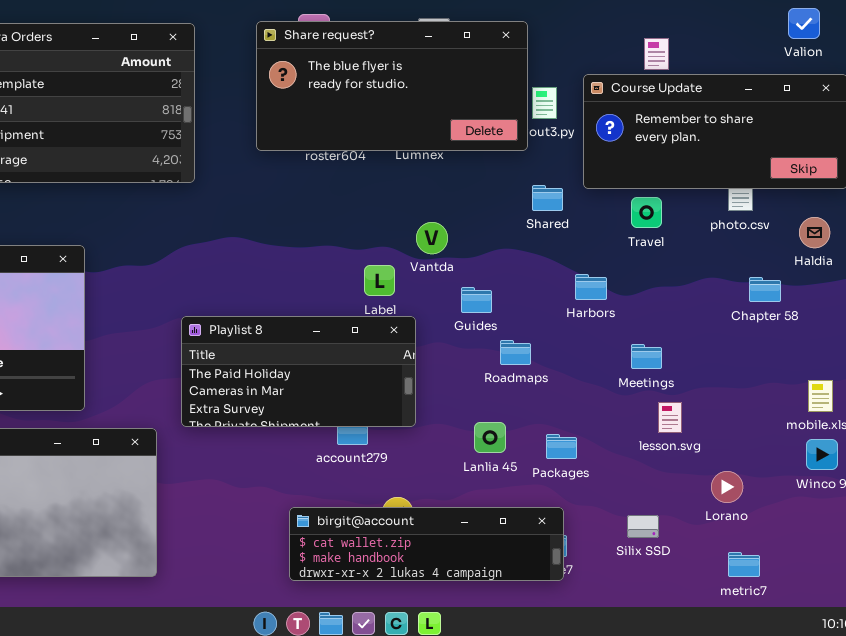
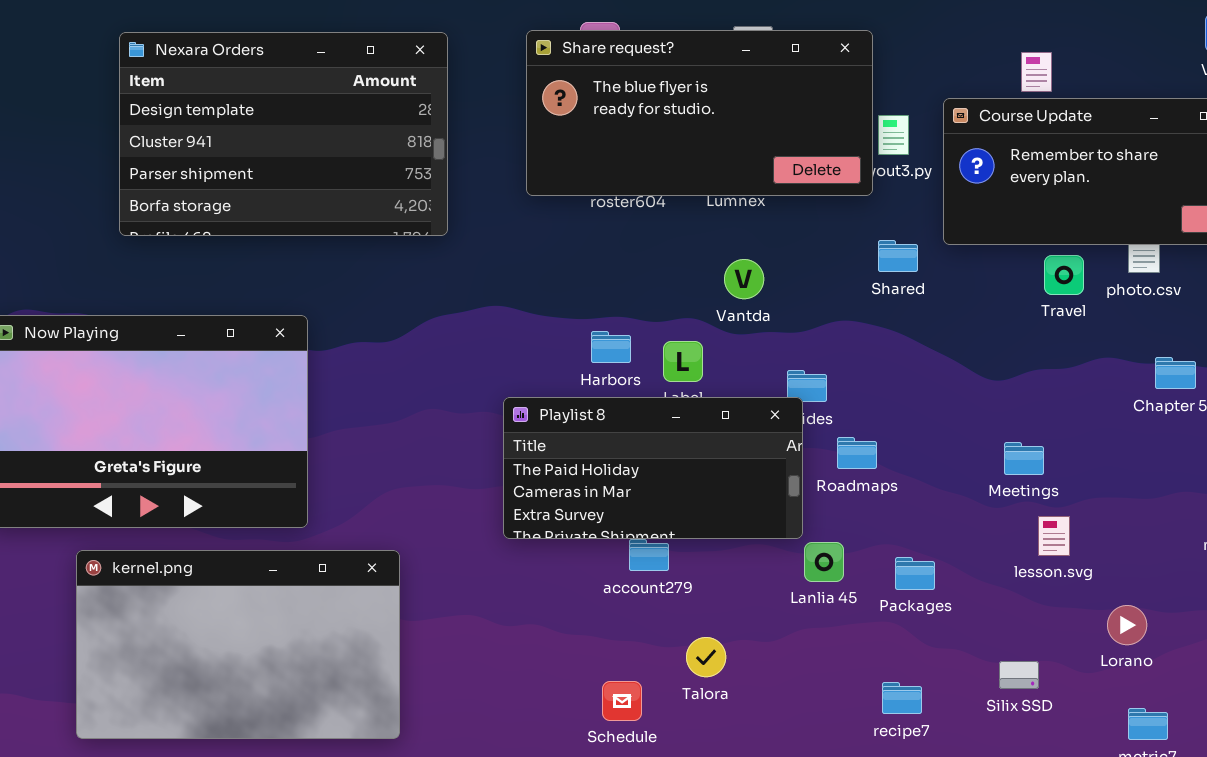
Travel: [631,197,662,228] -> [1044,255,1084,295], moved
Vantda: [416,222,448,254] -> [724,259,764,299], moved
Harbors: [575,274,607,300] -> [591,331,631,363], moved
Playlist 8: [181,316,416,427] -> [503,397,803,539], moved
birgit@account: [289,507,564,581] -> none, closed

